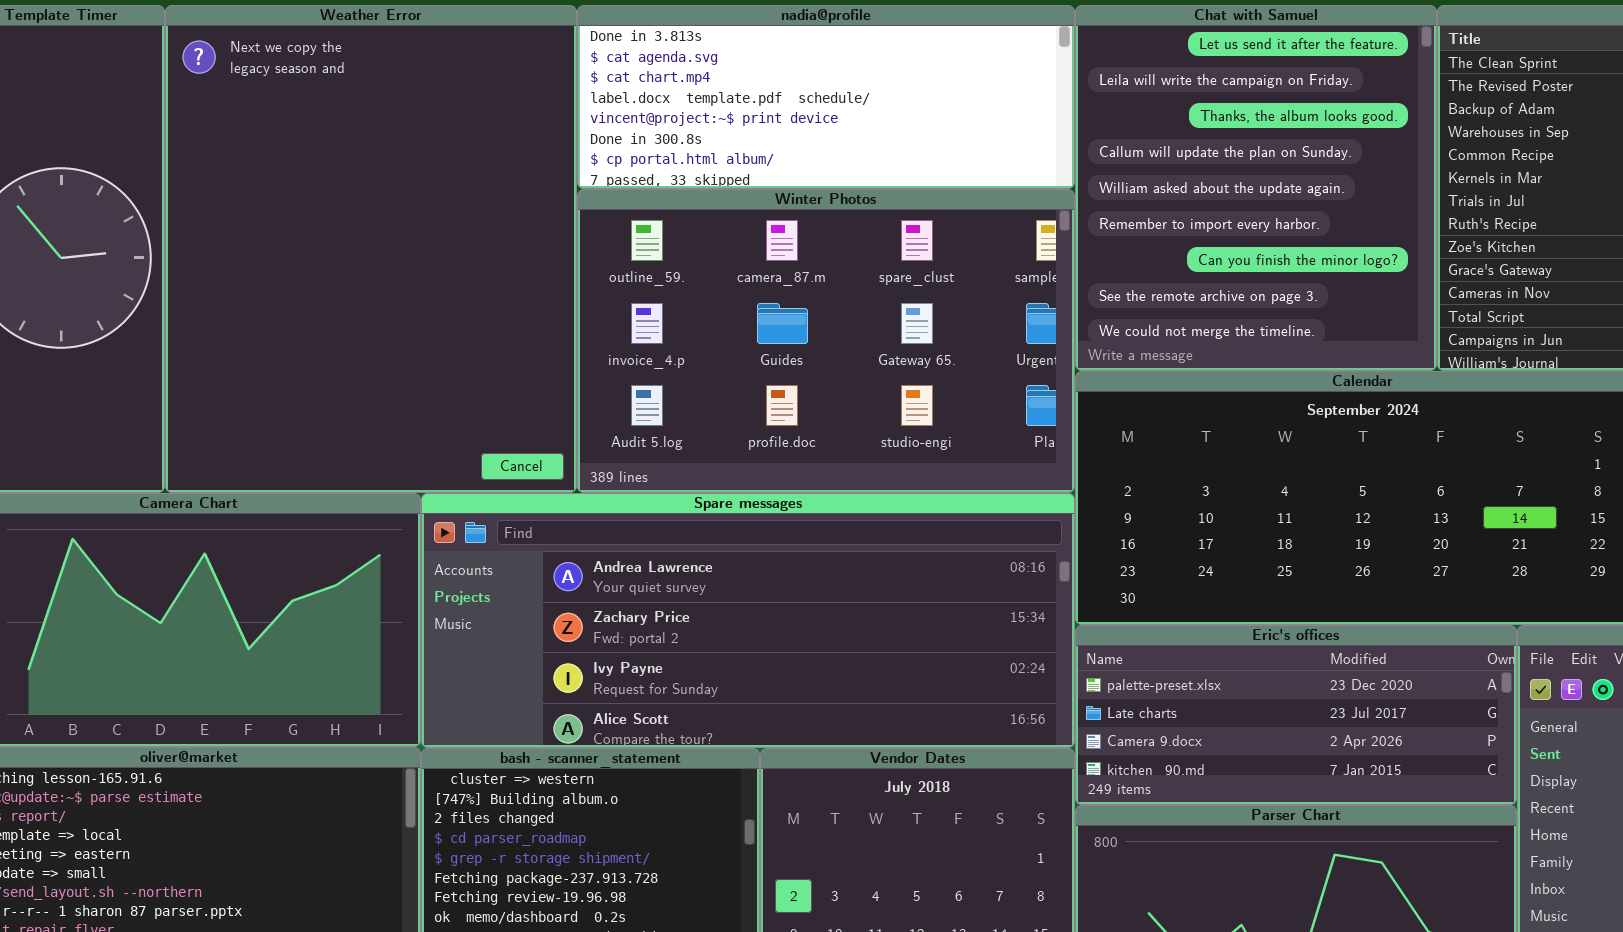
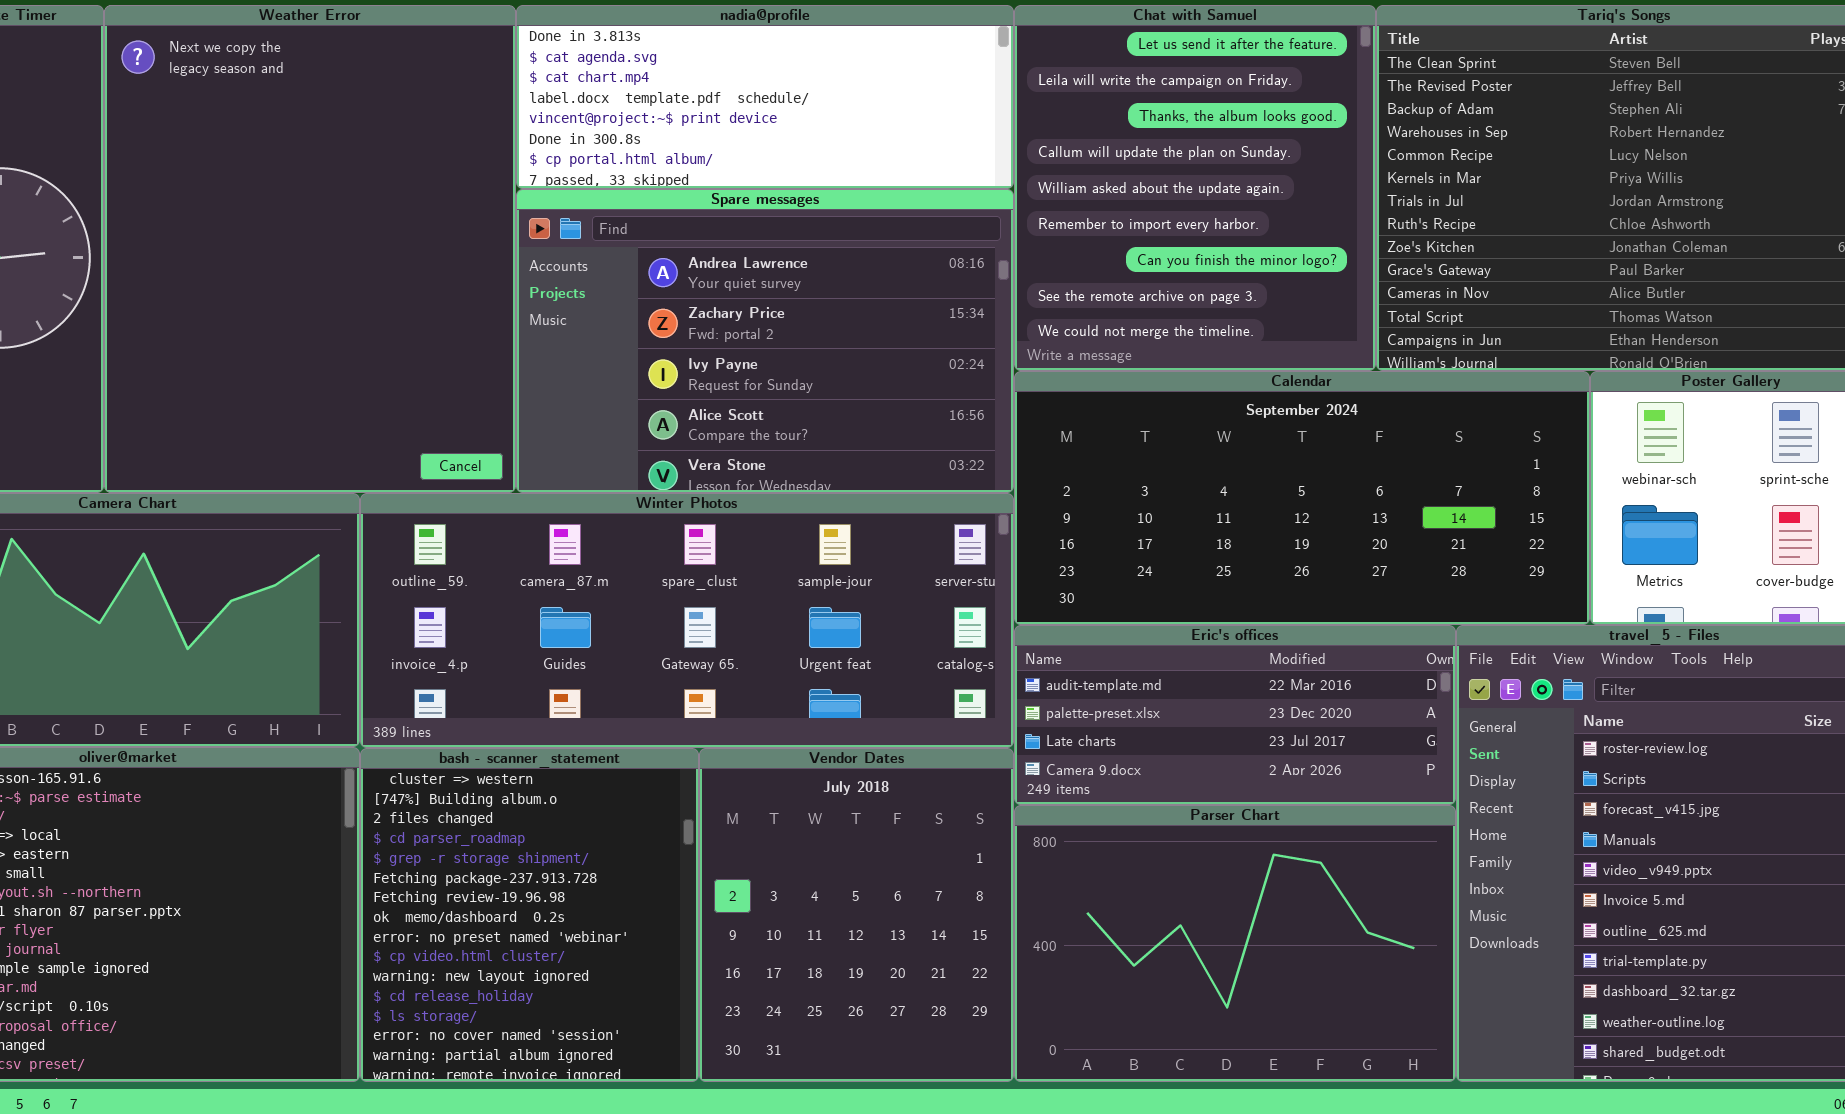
Winter Photos: [577,189,1075,493] -> [360,493,1014,748], moved, resized
Spare messages: [421,493,1075,748] -> [516,189,1014,493], moved, resized
Eric's offices: [1075,625,1517,805] -> [1014,625,1456,805], scrolled up 1 row

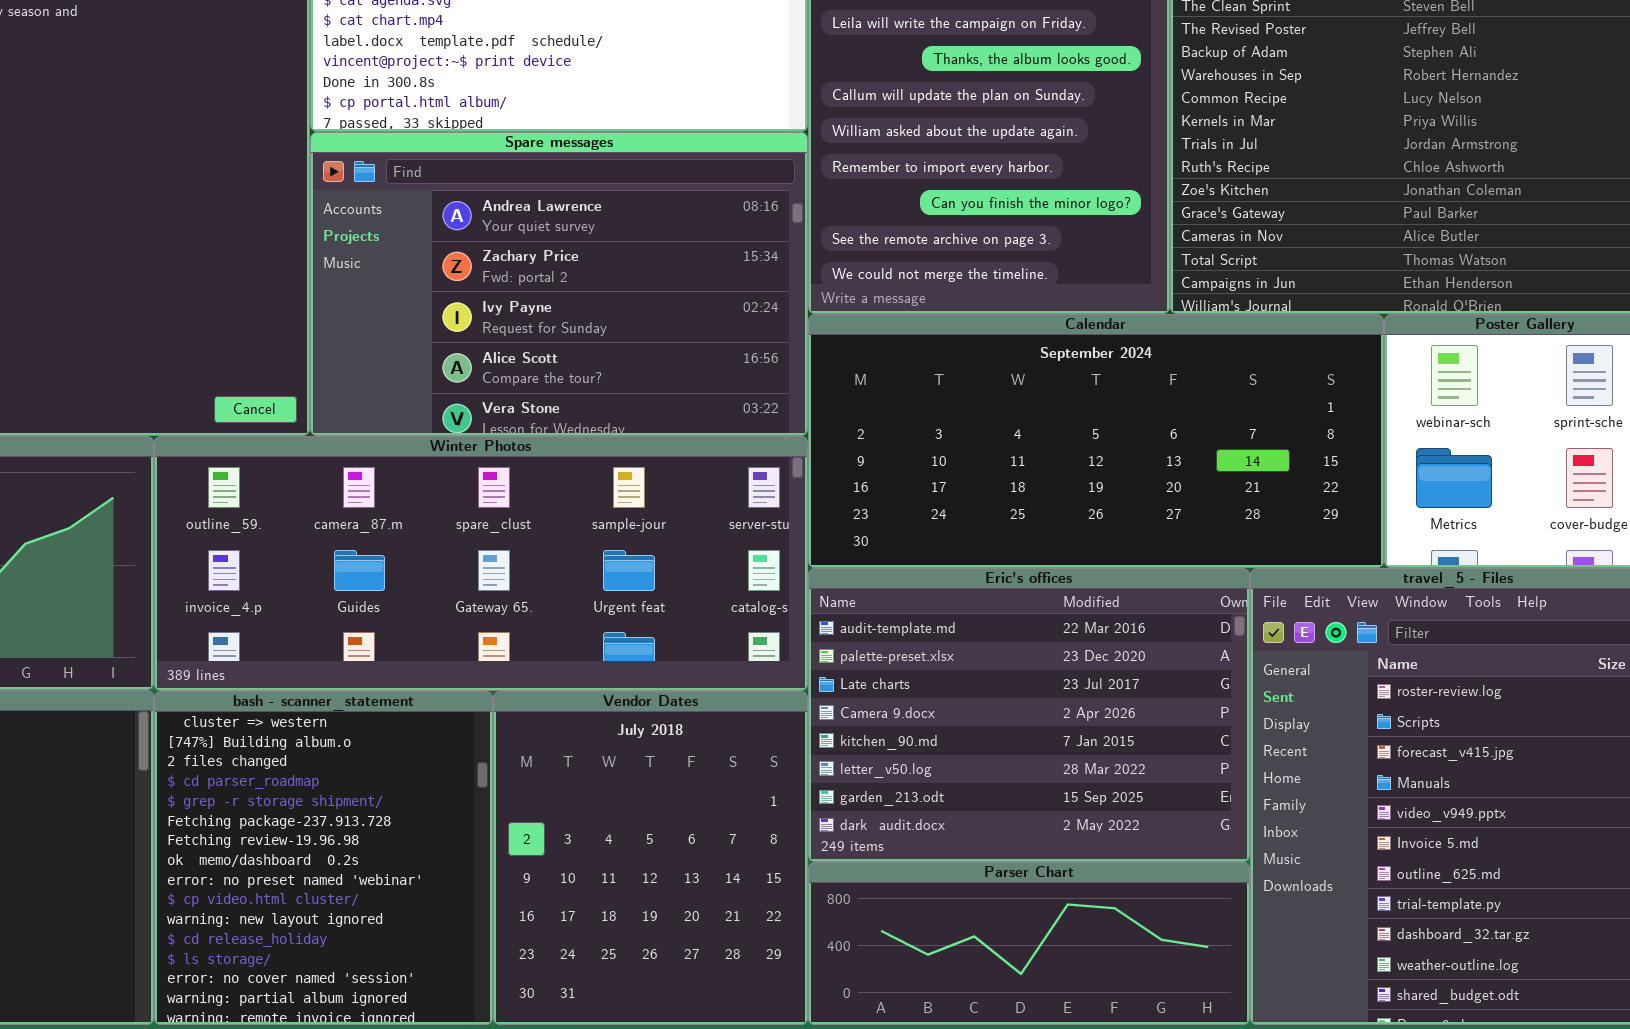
Eric's offices: [1014,625,1456,805] -> [808,568,1250,862], resized
Parser Chart: [1014,805,1456,1082] -> [808,862,1250,1025], resized

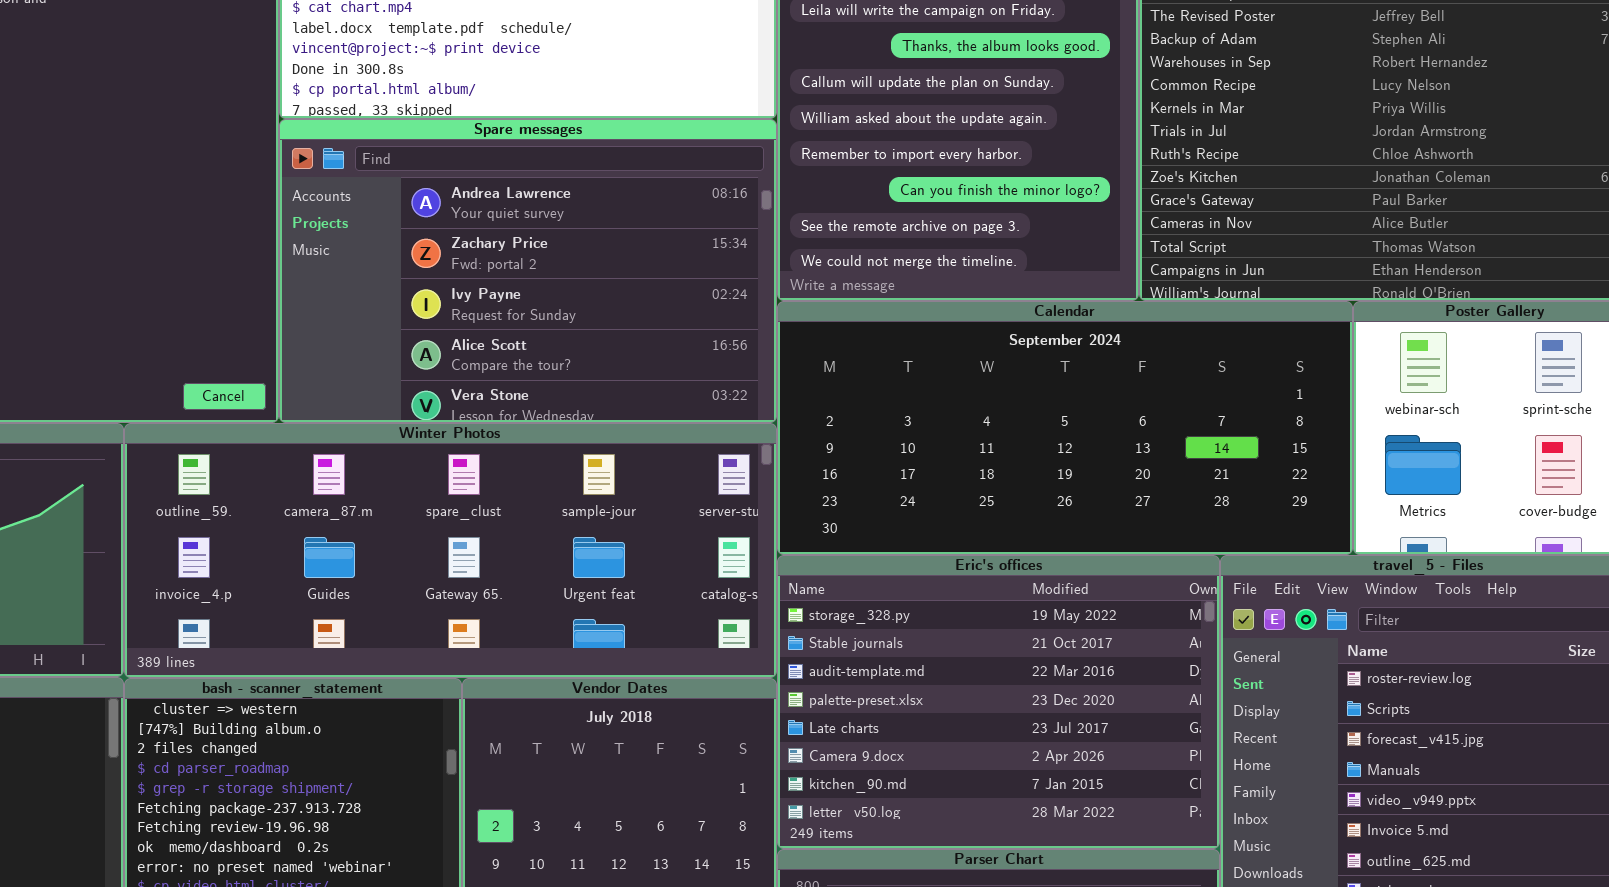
Eric's offices: [808,568,1250,862] -> [777,555,1220,849], scrolled up 2 rows

